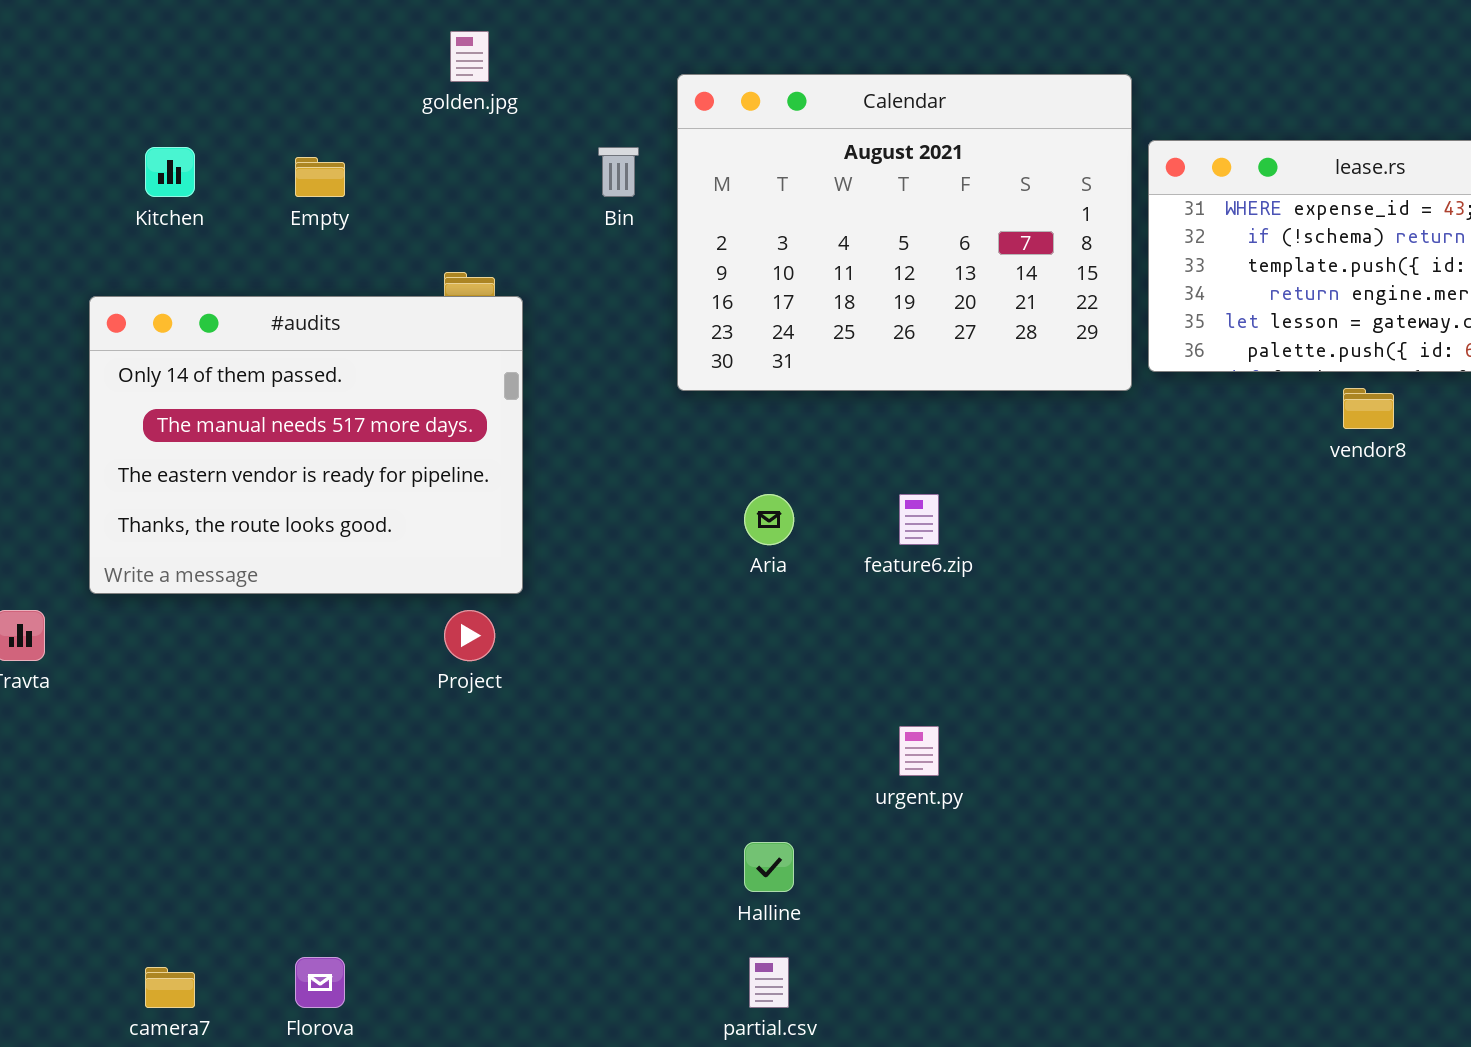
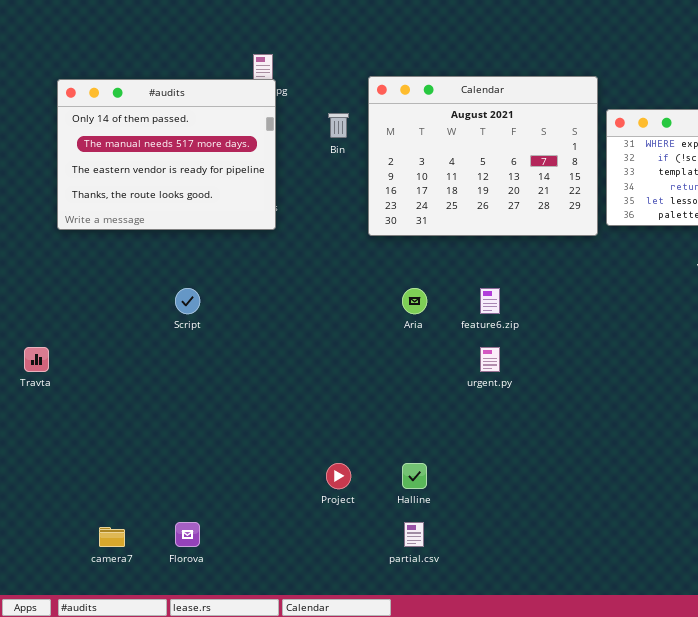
#audits: [89,296,523,594] -> [57,79,276,230], moved
Project: [444,610,495,661] -> [326,463,351,489], moved
urgent.py: [899,726,939,776] -> [480,347,500,372], moved

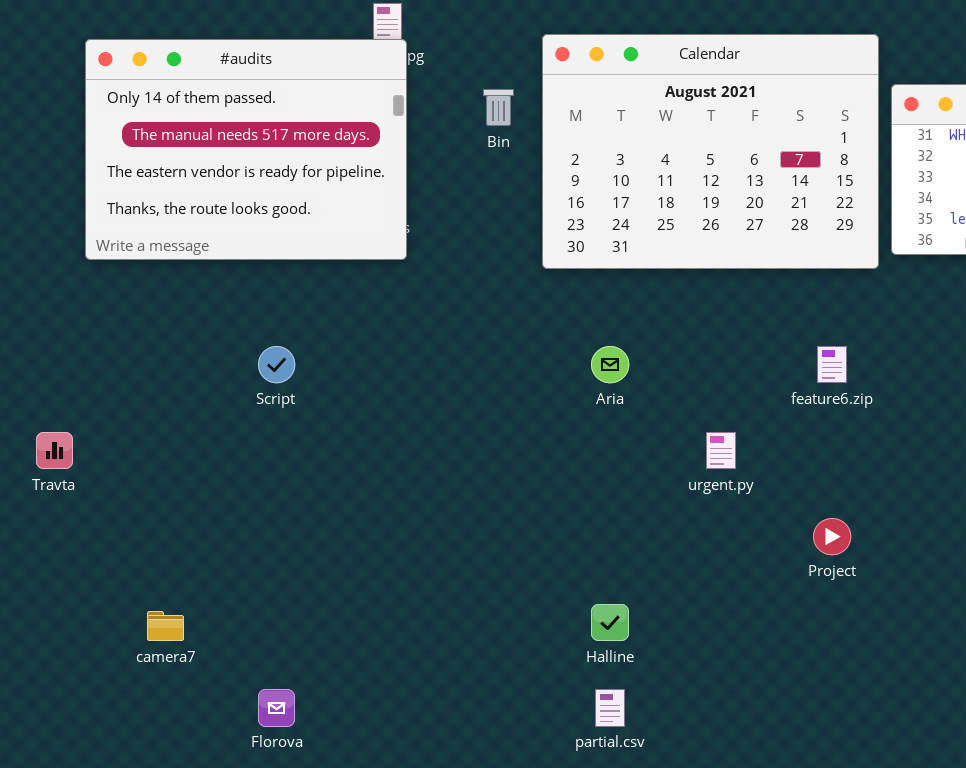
feature6.zip: [480,288,500,314] -> [817,346,847,383], moved
Project: [326,463,351,489] -> [813,518,851,555], moved
camera7: [99,527,125,547] -> [147,611,184,641], moved

